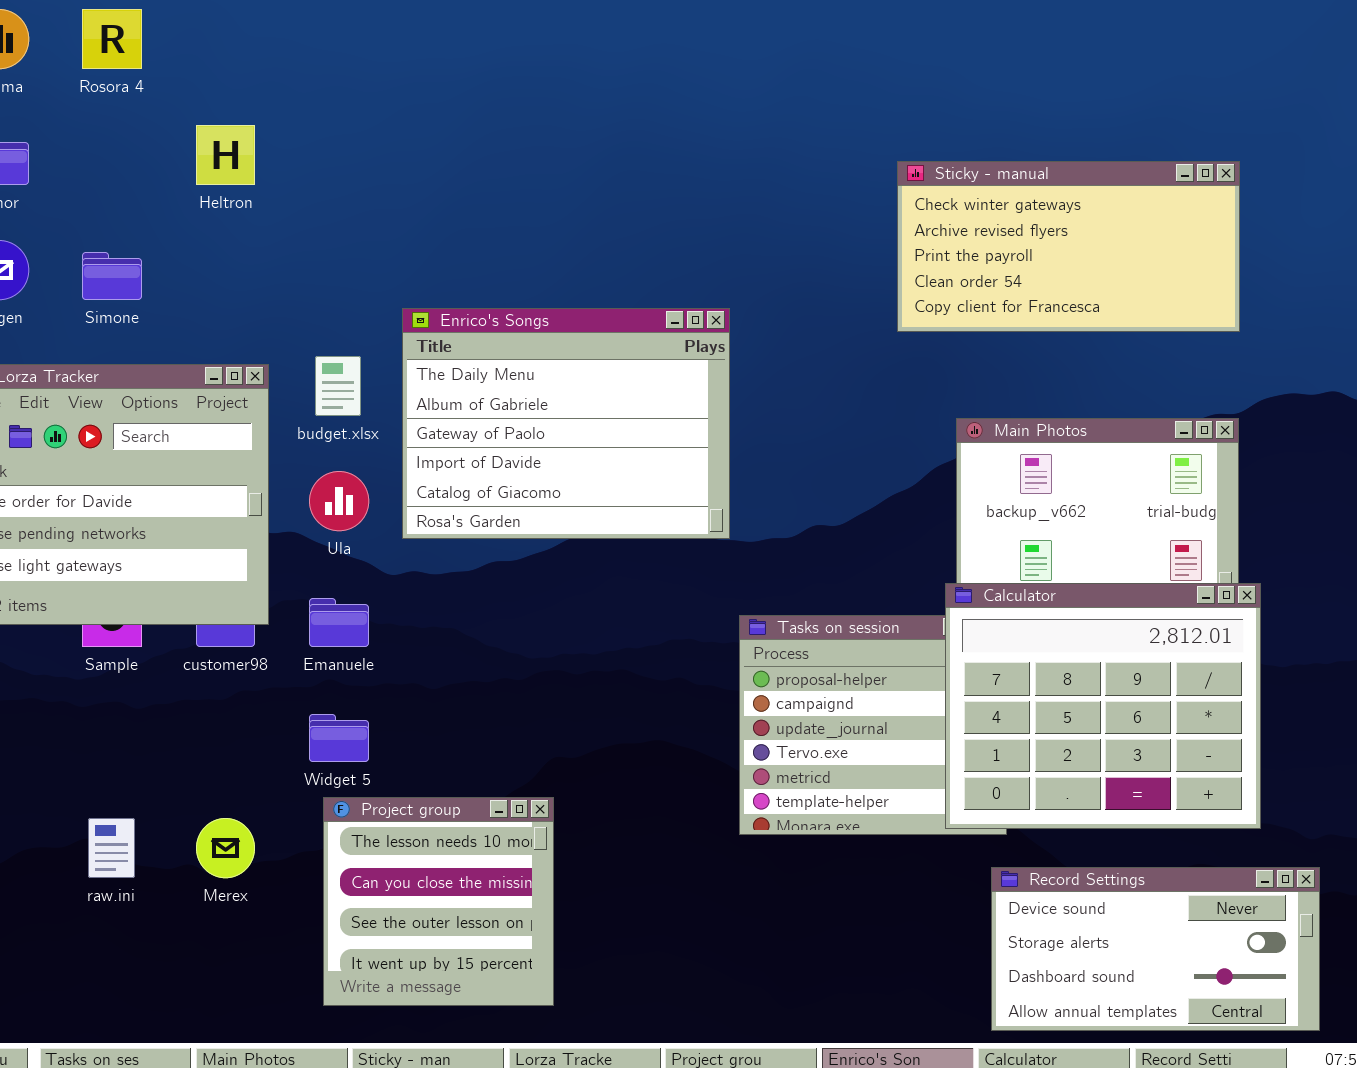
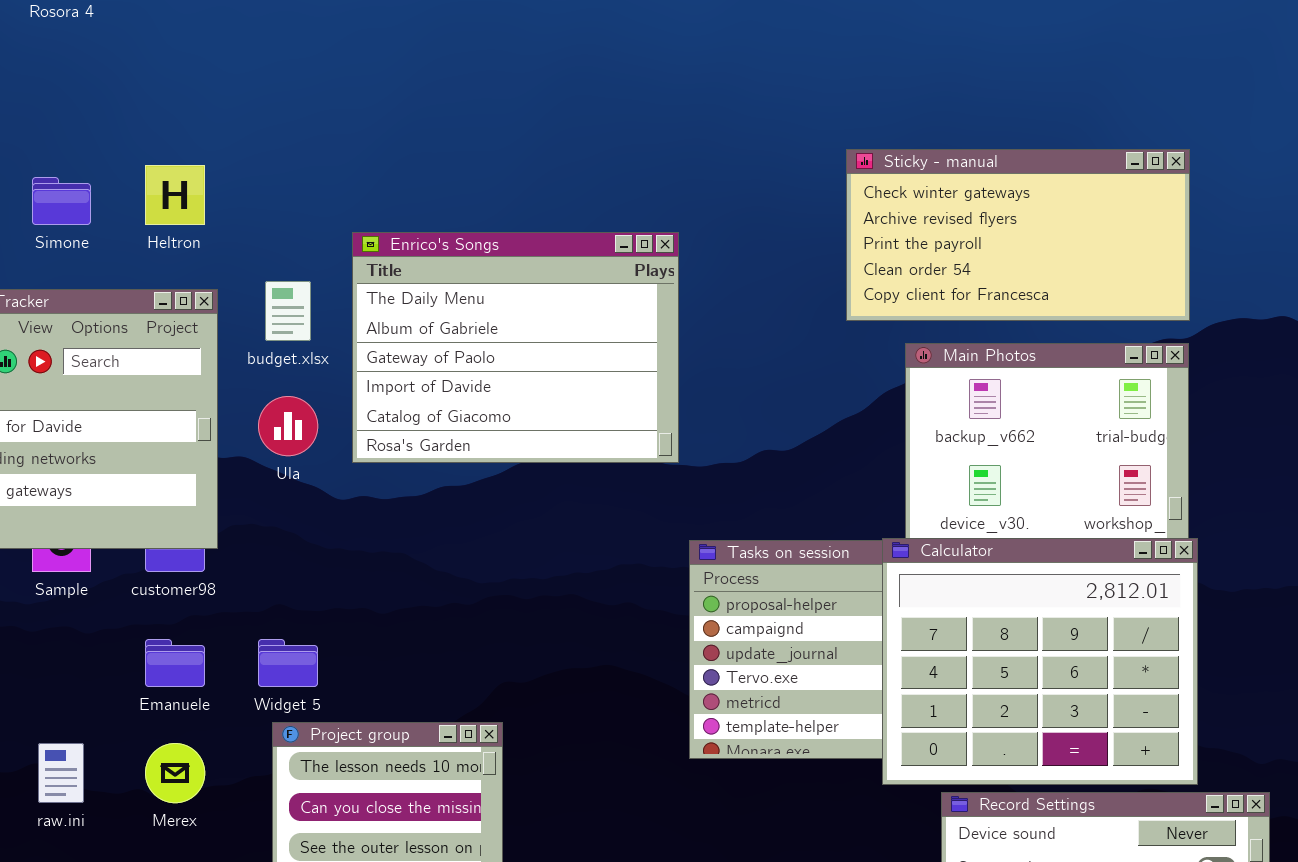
Heltron: [196,125,255,185] -> [145,165,205,225], moved
Sticky - manual: [897,161,1240,332] -> [846,149,1190,321], moved
Calculator: [945,583,1261,829] -> [882,538,1198,785], moved
Emanuele: [309,598,369,647] -> [145,639,205,687], moved

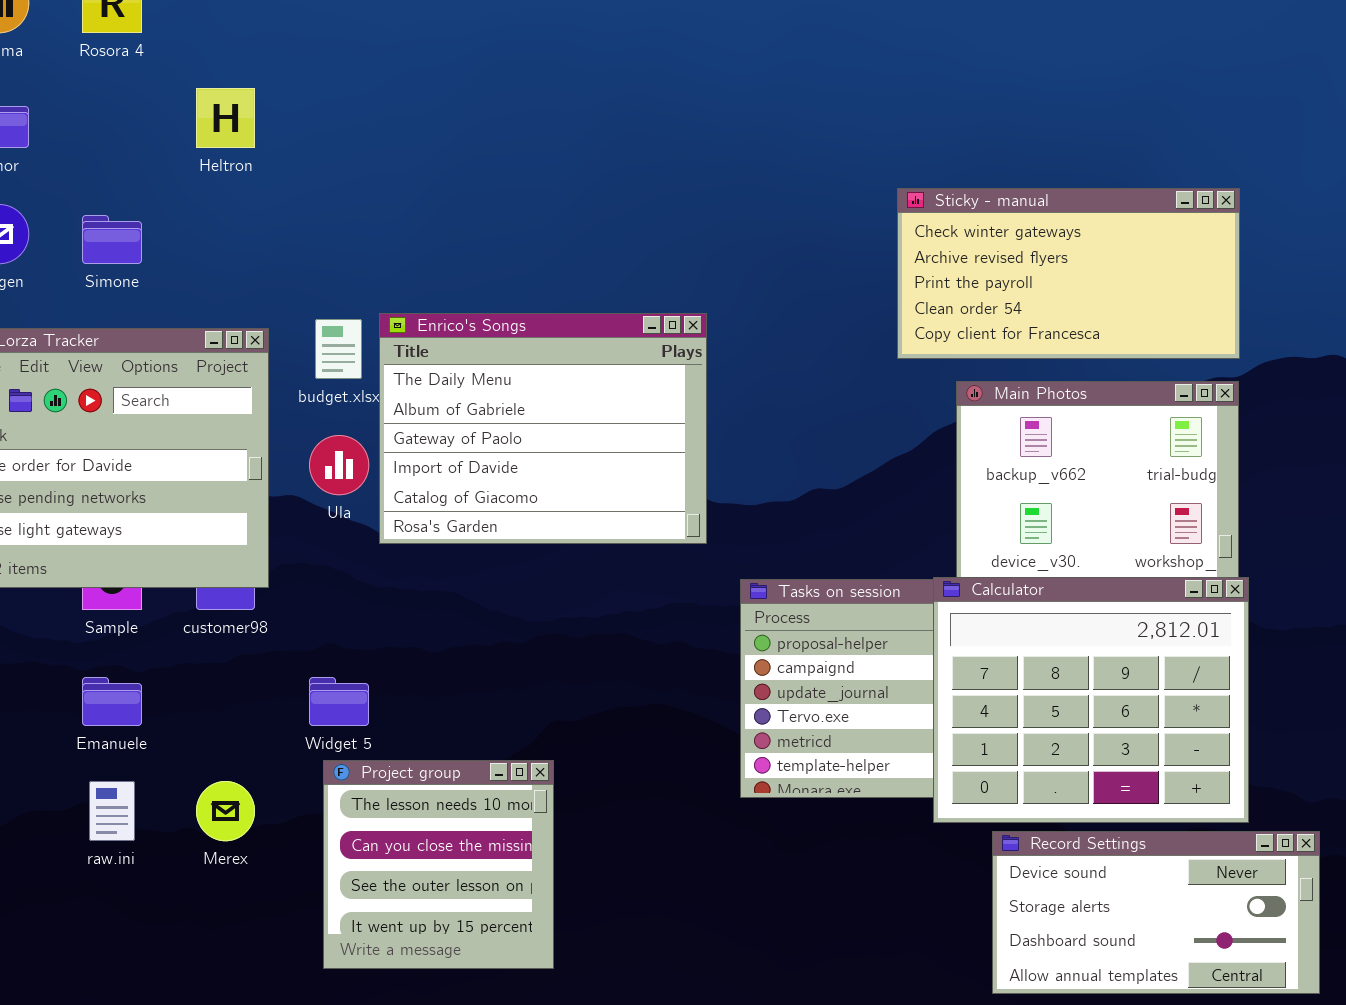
Heltron: [145,165,205,225] -> [196,88,255,148], moved
Enrico's Songs: [352,232,679,463] -> [379,313,707,544], moved
Emanuele: [145,639,205,687] -> [82,677,142,726], moved

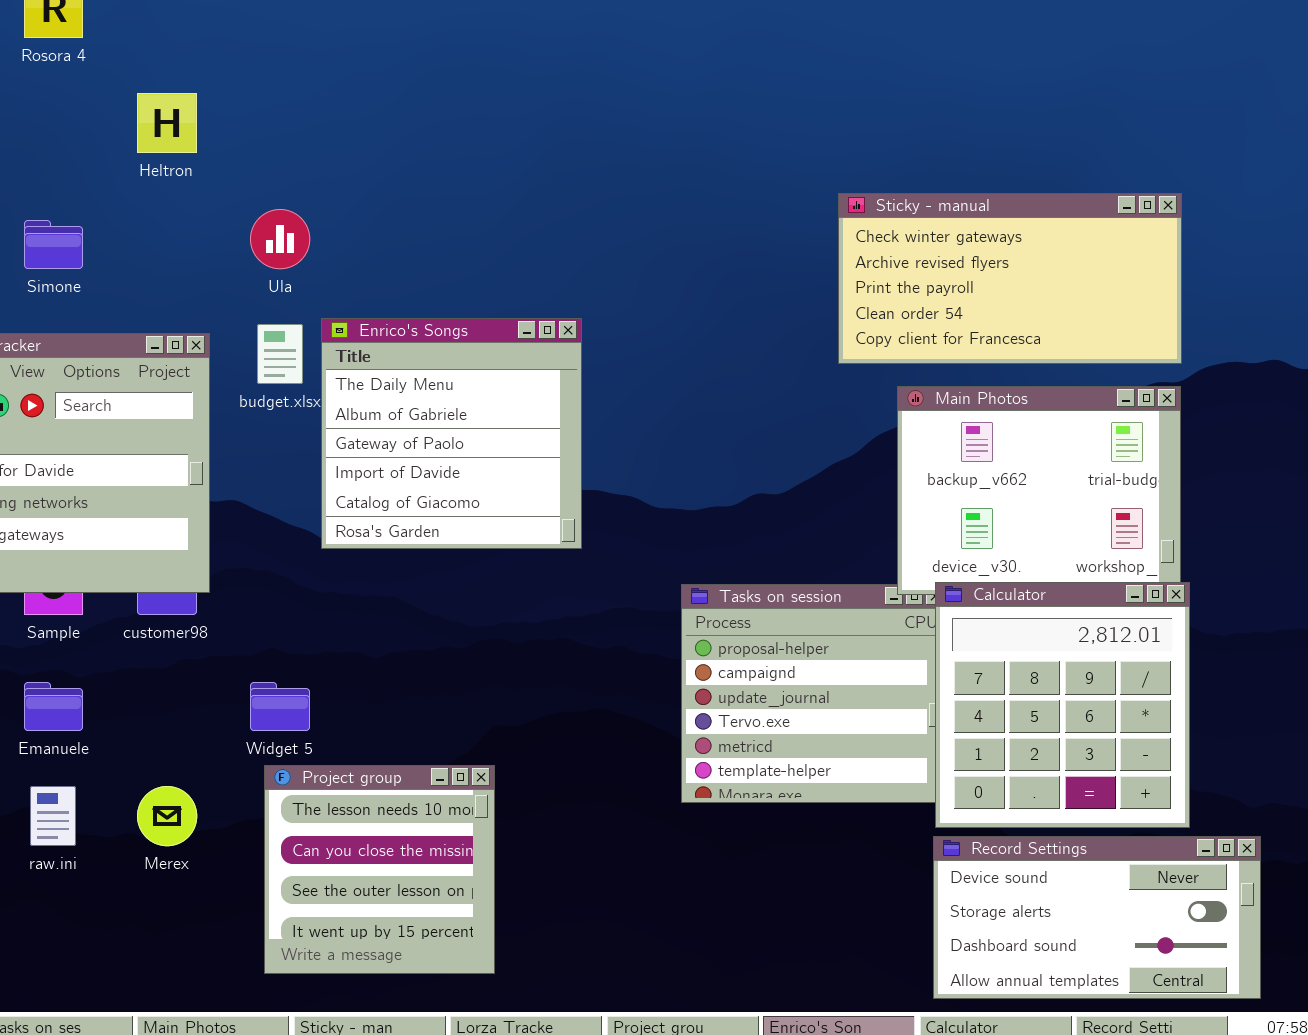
Enrico's Songs: [379,313,707,544] -> [321,318,582,549], resized
Ula: [309,435,369,495] -> [250,209,310,269], moved
Calculator: [933,577,1249,823] -> [935,582,1190,828], resized

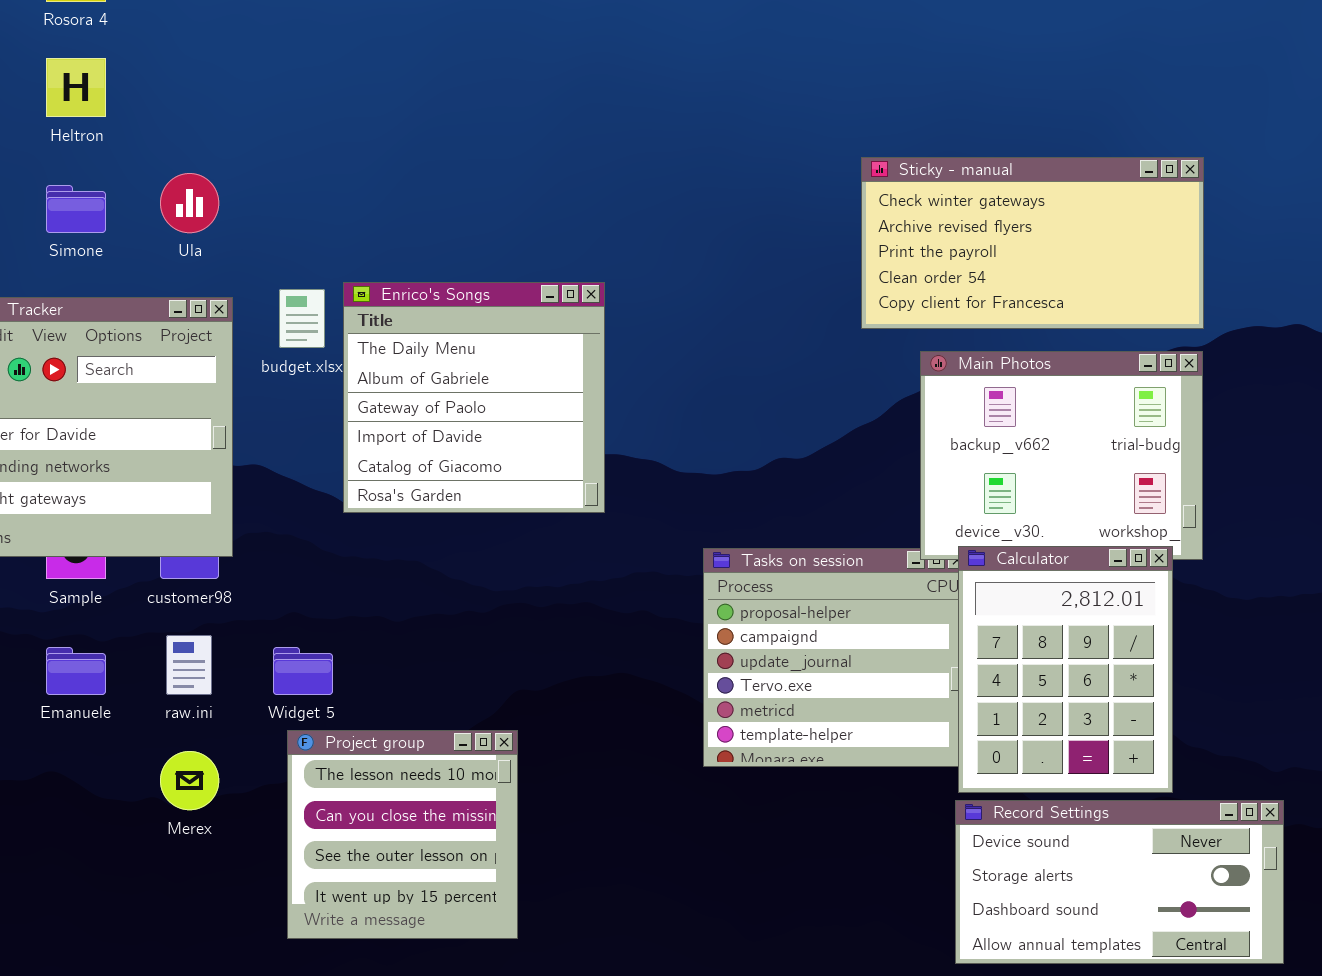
Heltron: [137,93,197,153] -> [46,58,106,117], moved
Ula: [250,209,310,269] -> [160,173,219,233], moved
Calculator: [935,582,1190,828] -> [958,546,1173,793], resized
raw.ini: [30,786,76,846] -> [166,635,212,695], moved

